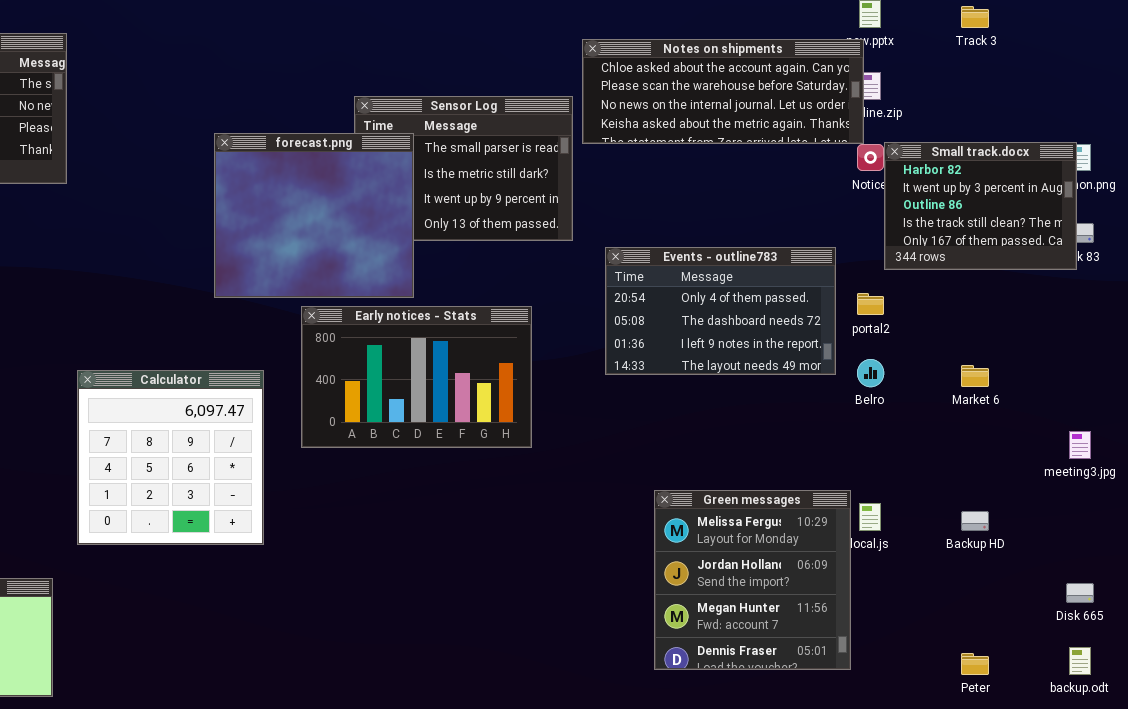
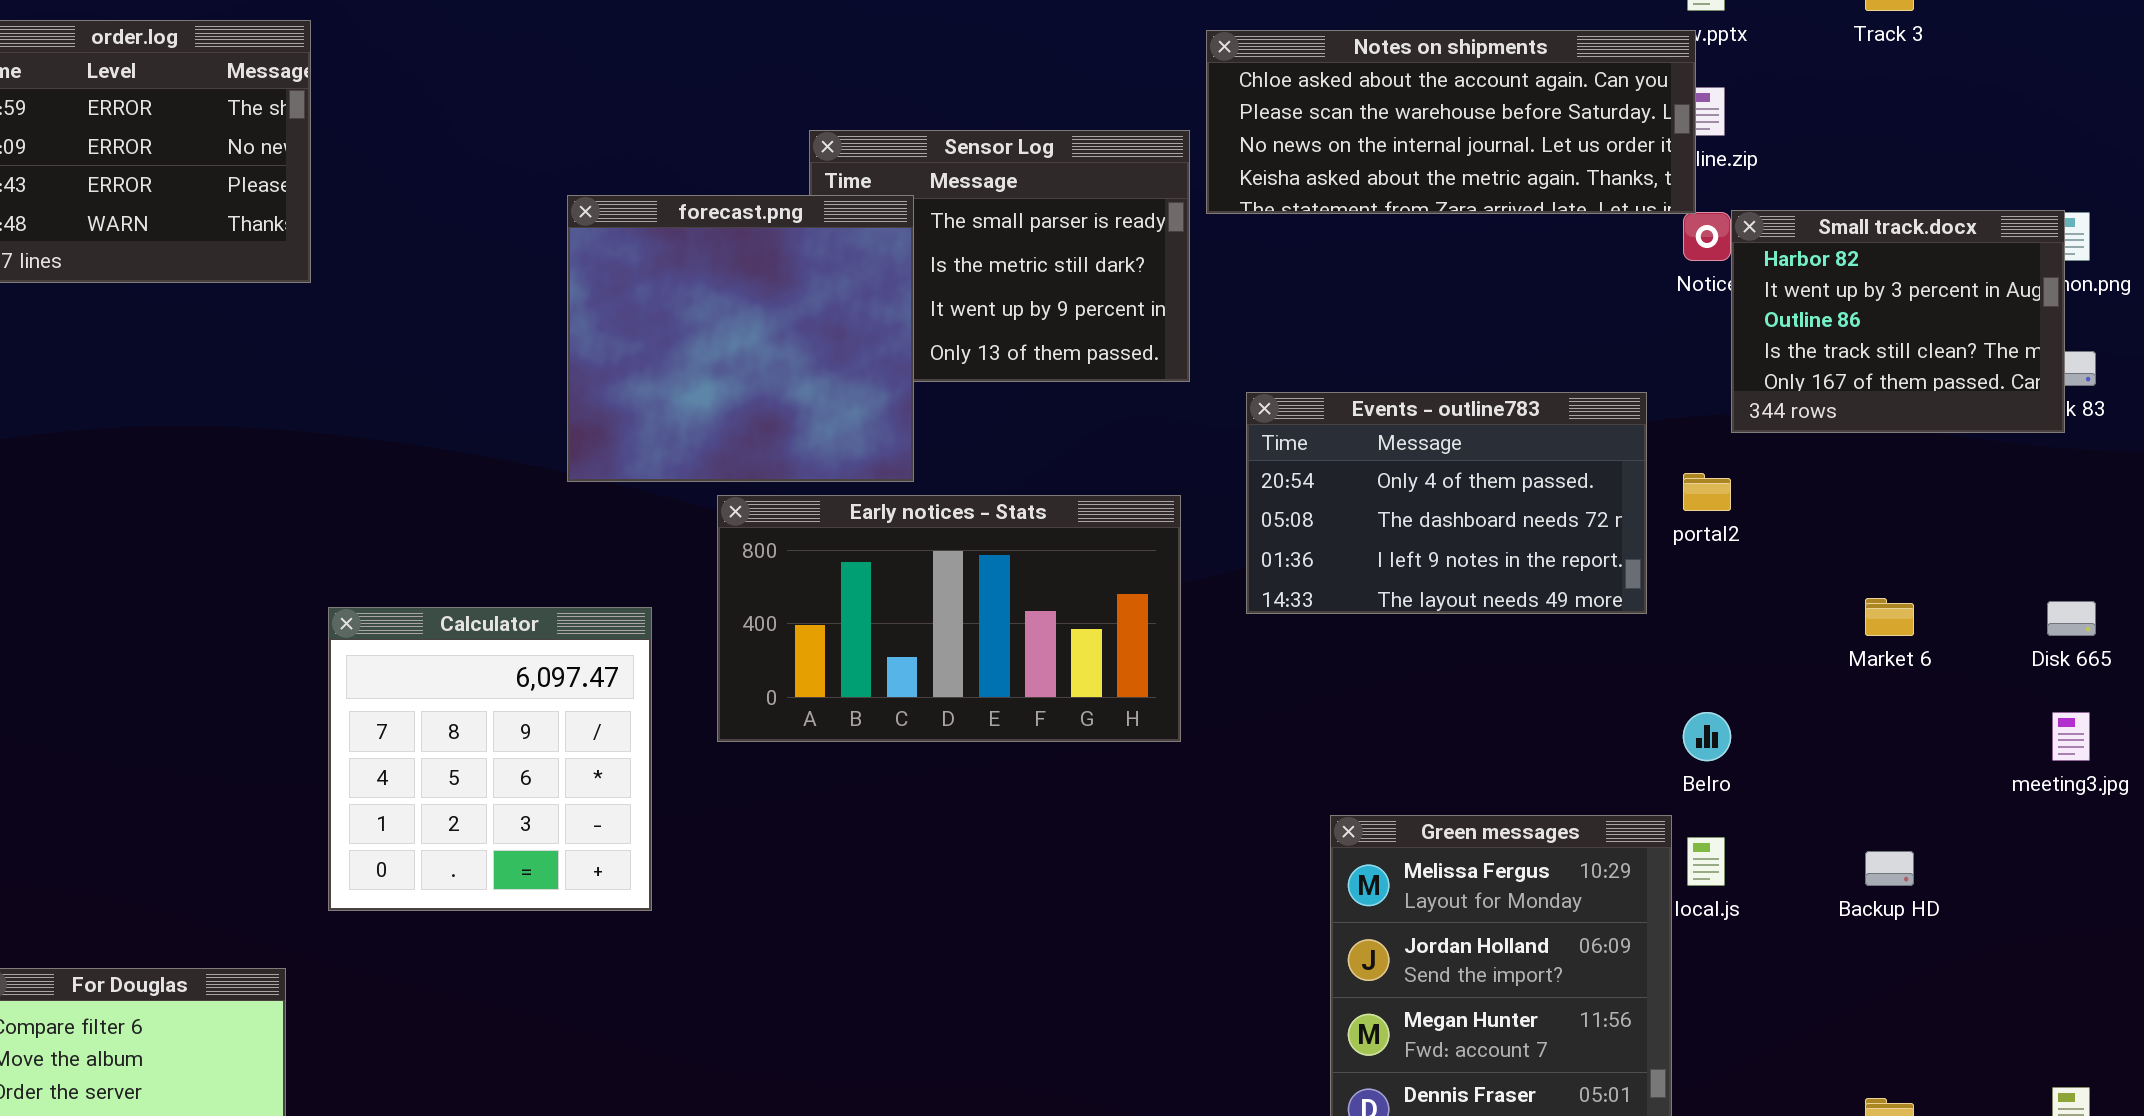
Early notices - Stats: [301,306,532,448] -> [717,495,1181,742], resized
Belro: [857,359,884,387] -> [1683,712,1731,761], moved
Disk 665: [1066,583,1094,603] -> [2047,601,2096,636], moved

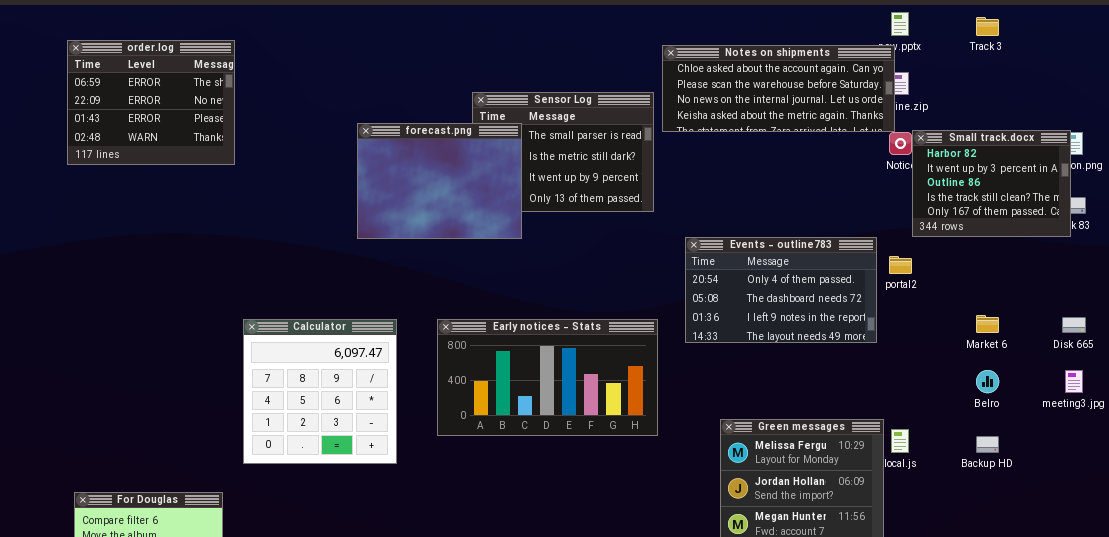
forecast.png: [567,195,914,482] -> [357,123,522,239], resized
Events - outline783: [1246,392,1647,614] -> [685,237,877,343], moved
Early notices - Stats: [717,495,1181,742] -> [437,319,658,436], moved
Belro: [1683,712,1731,761] -> [976,370,999,393], moved

